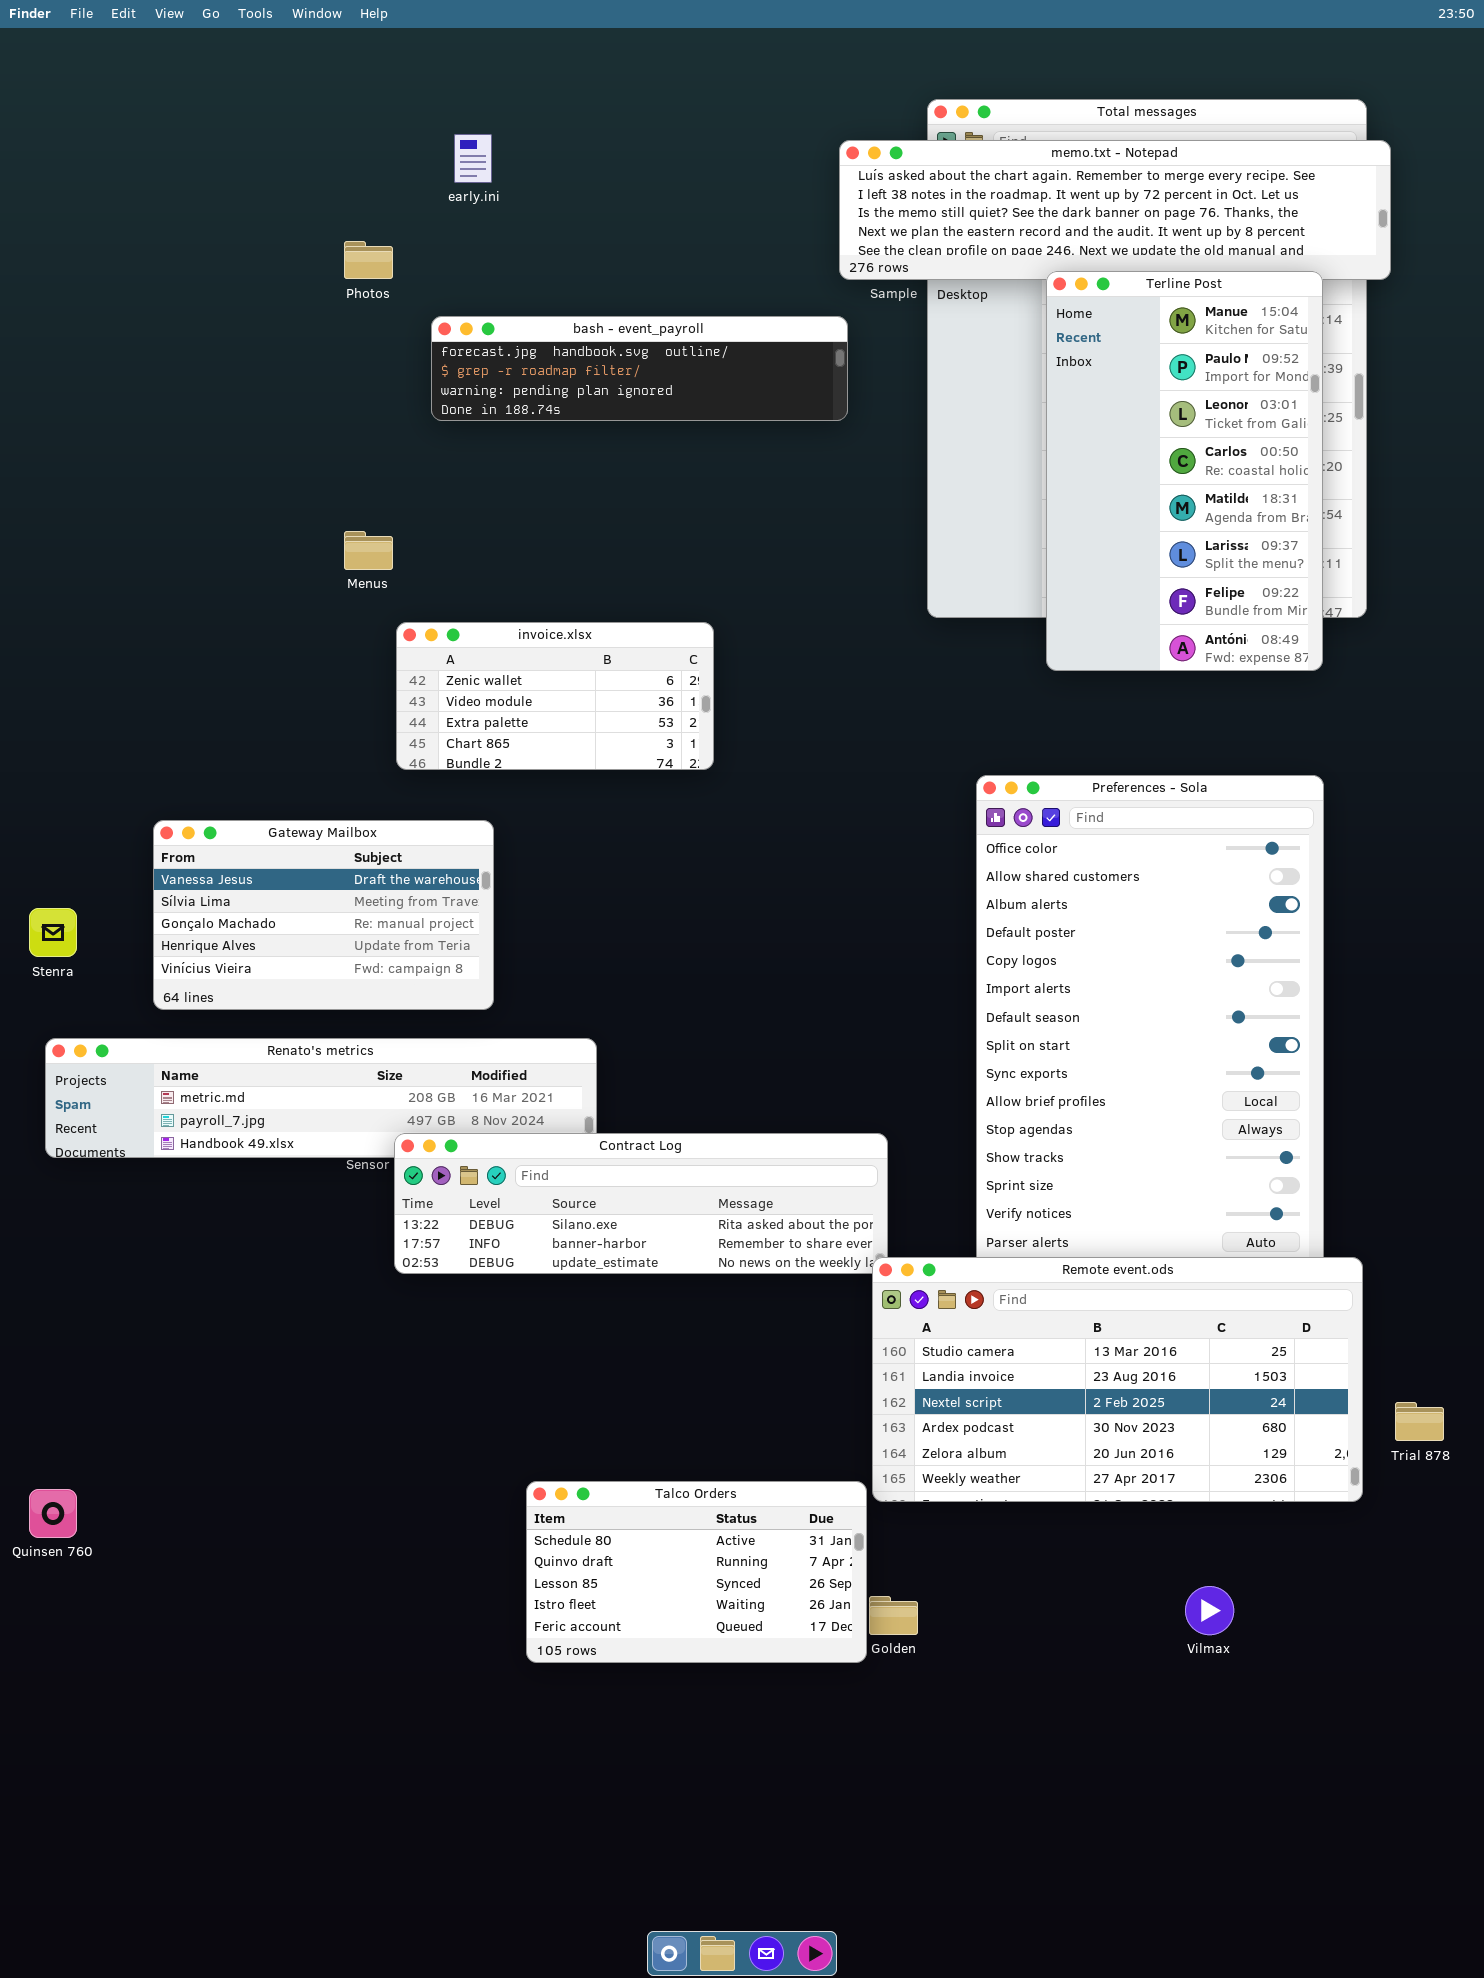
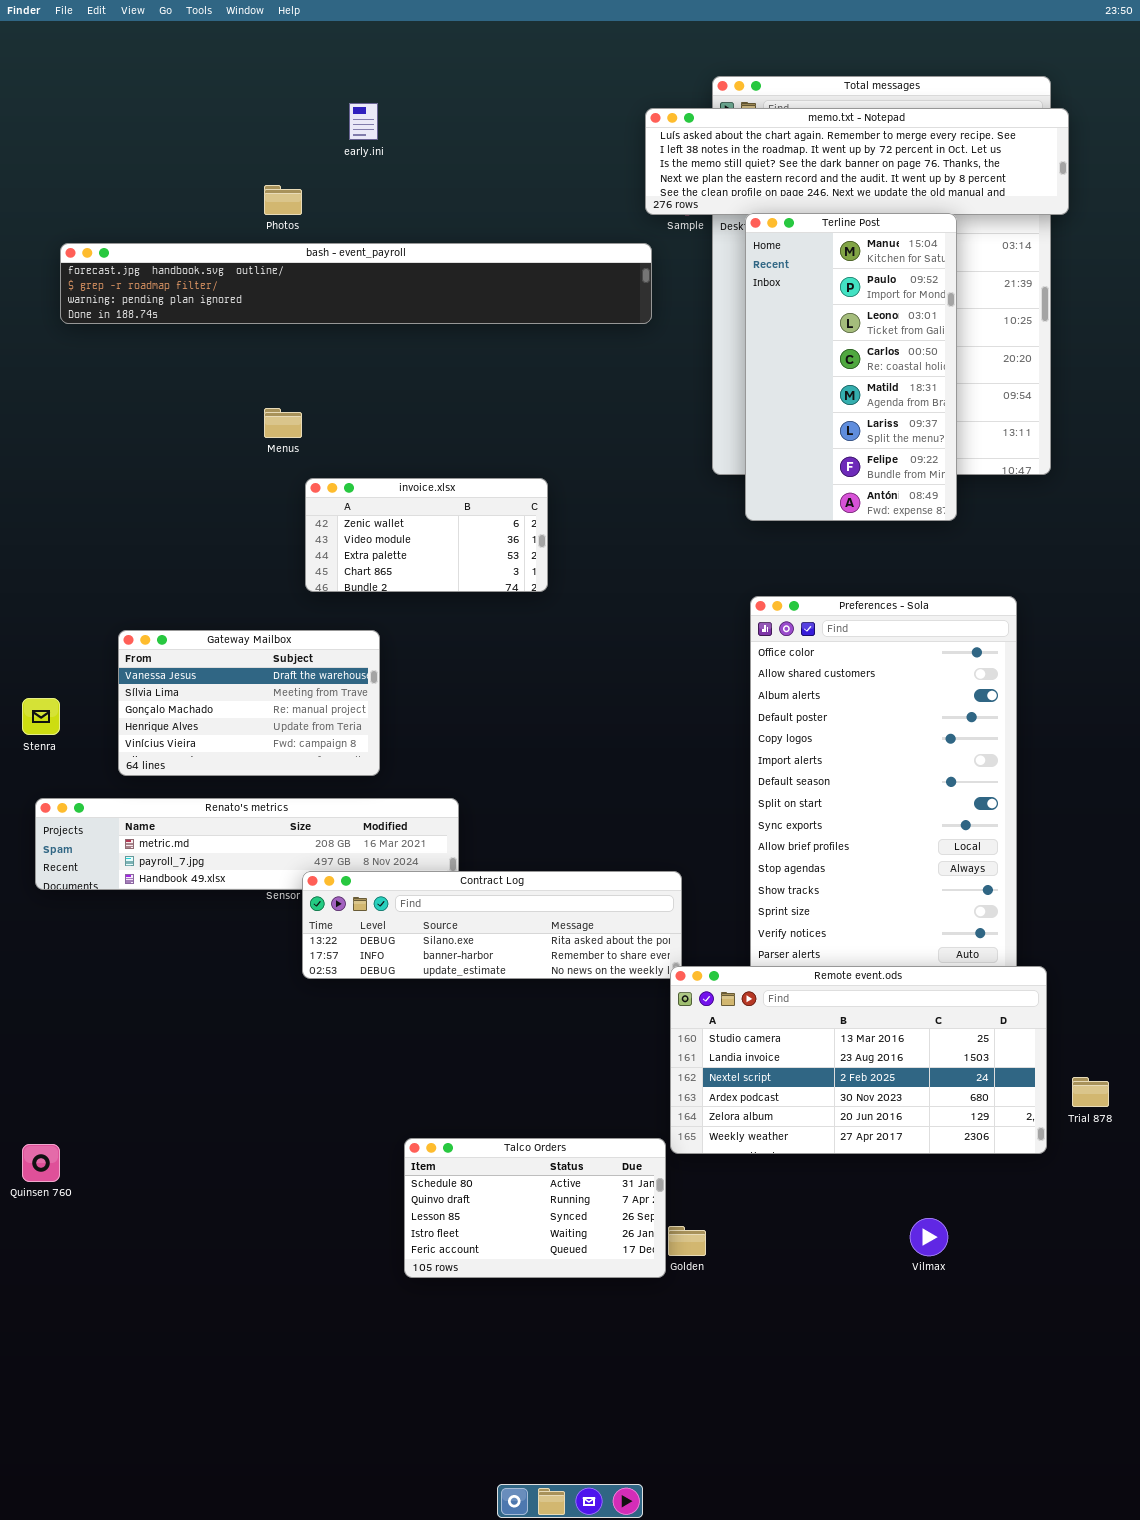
Terline Post: [1046,271,1323,671] -> [745,213,957,521], moved
bash - event_payroll: [431,316,848,421] -> [60,243,652,324], resized

